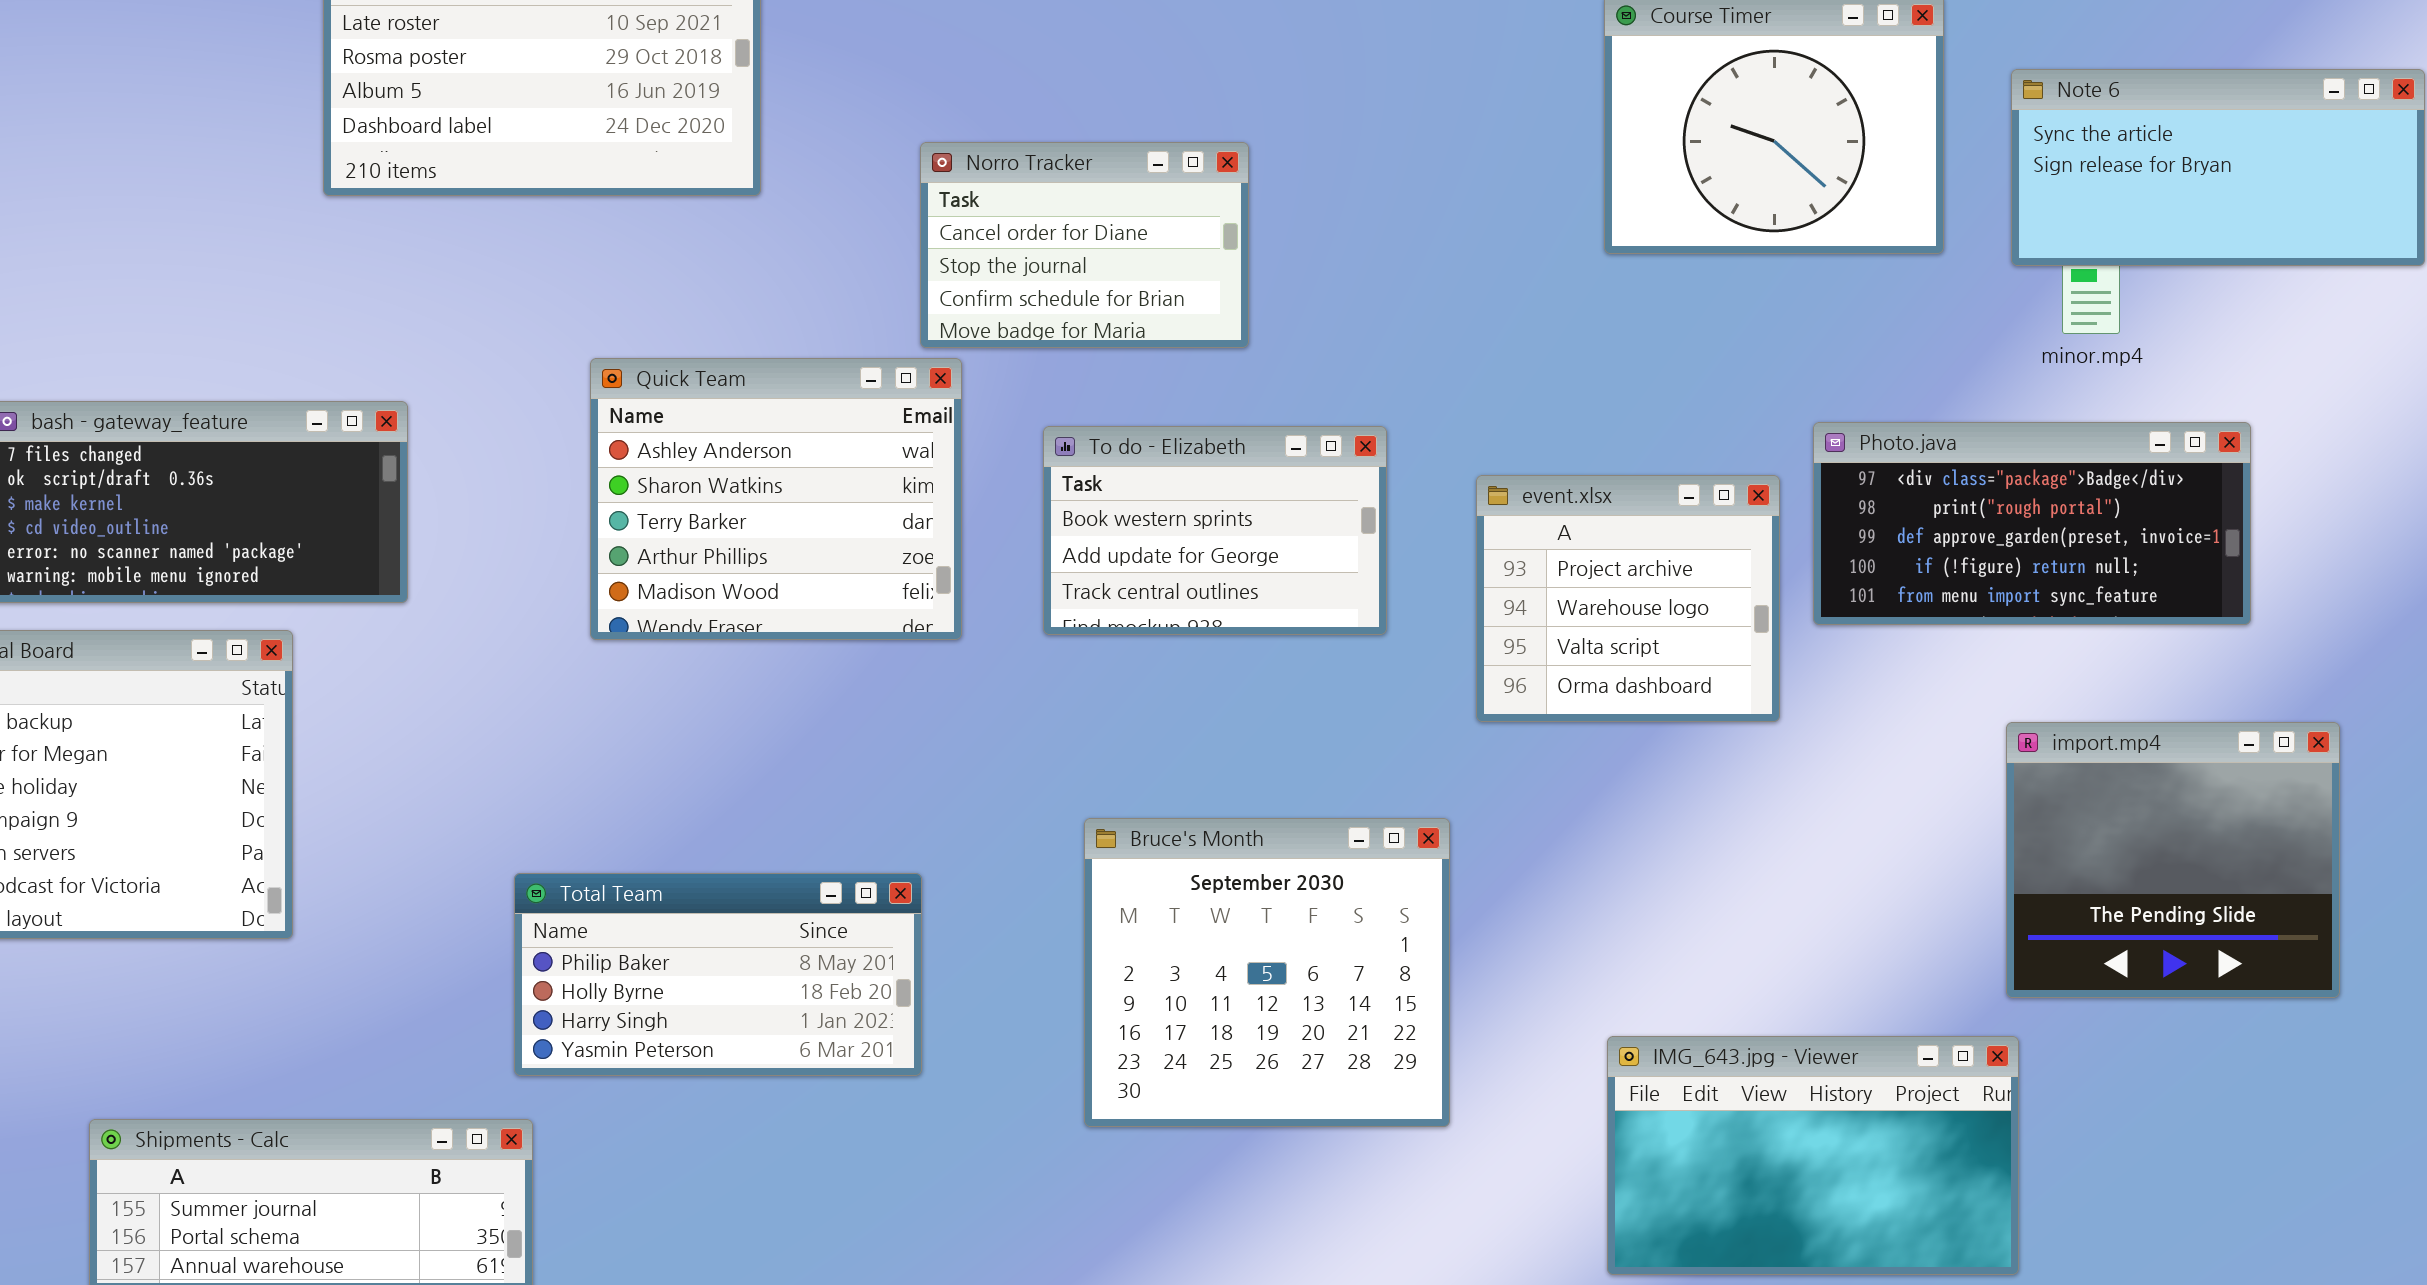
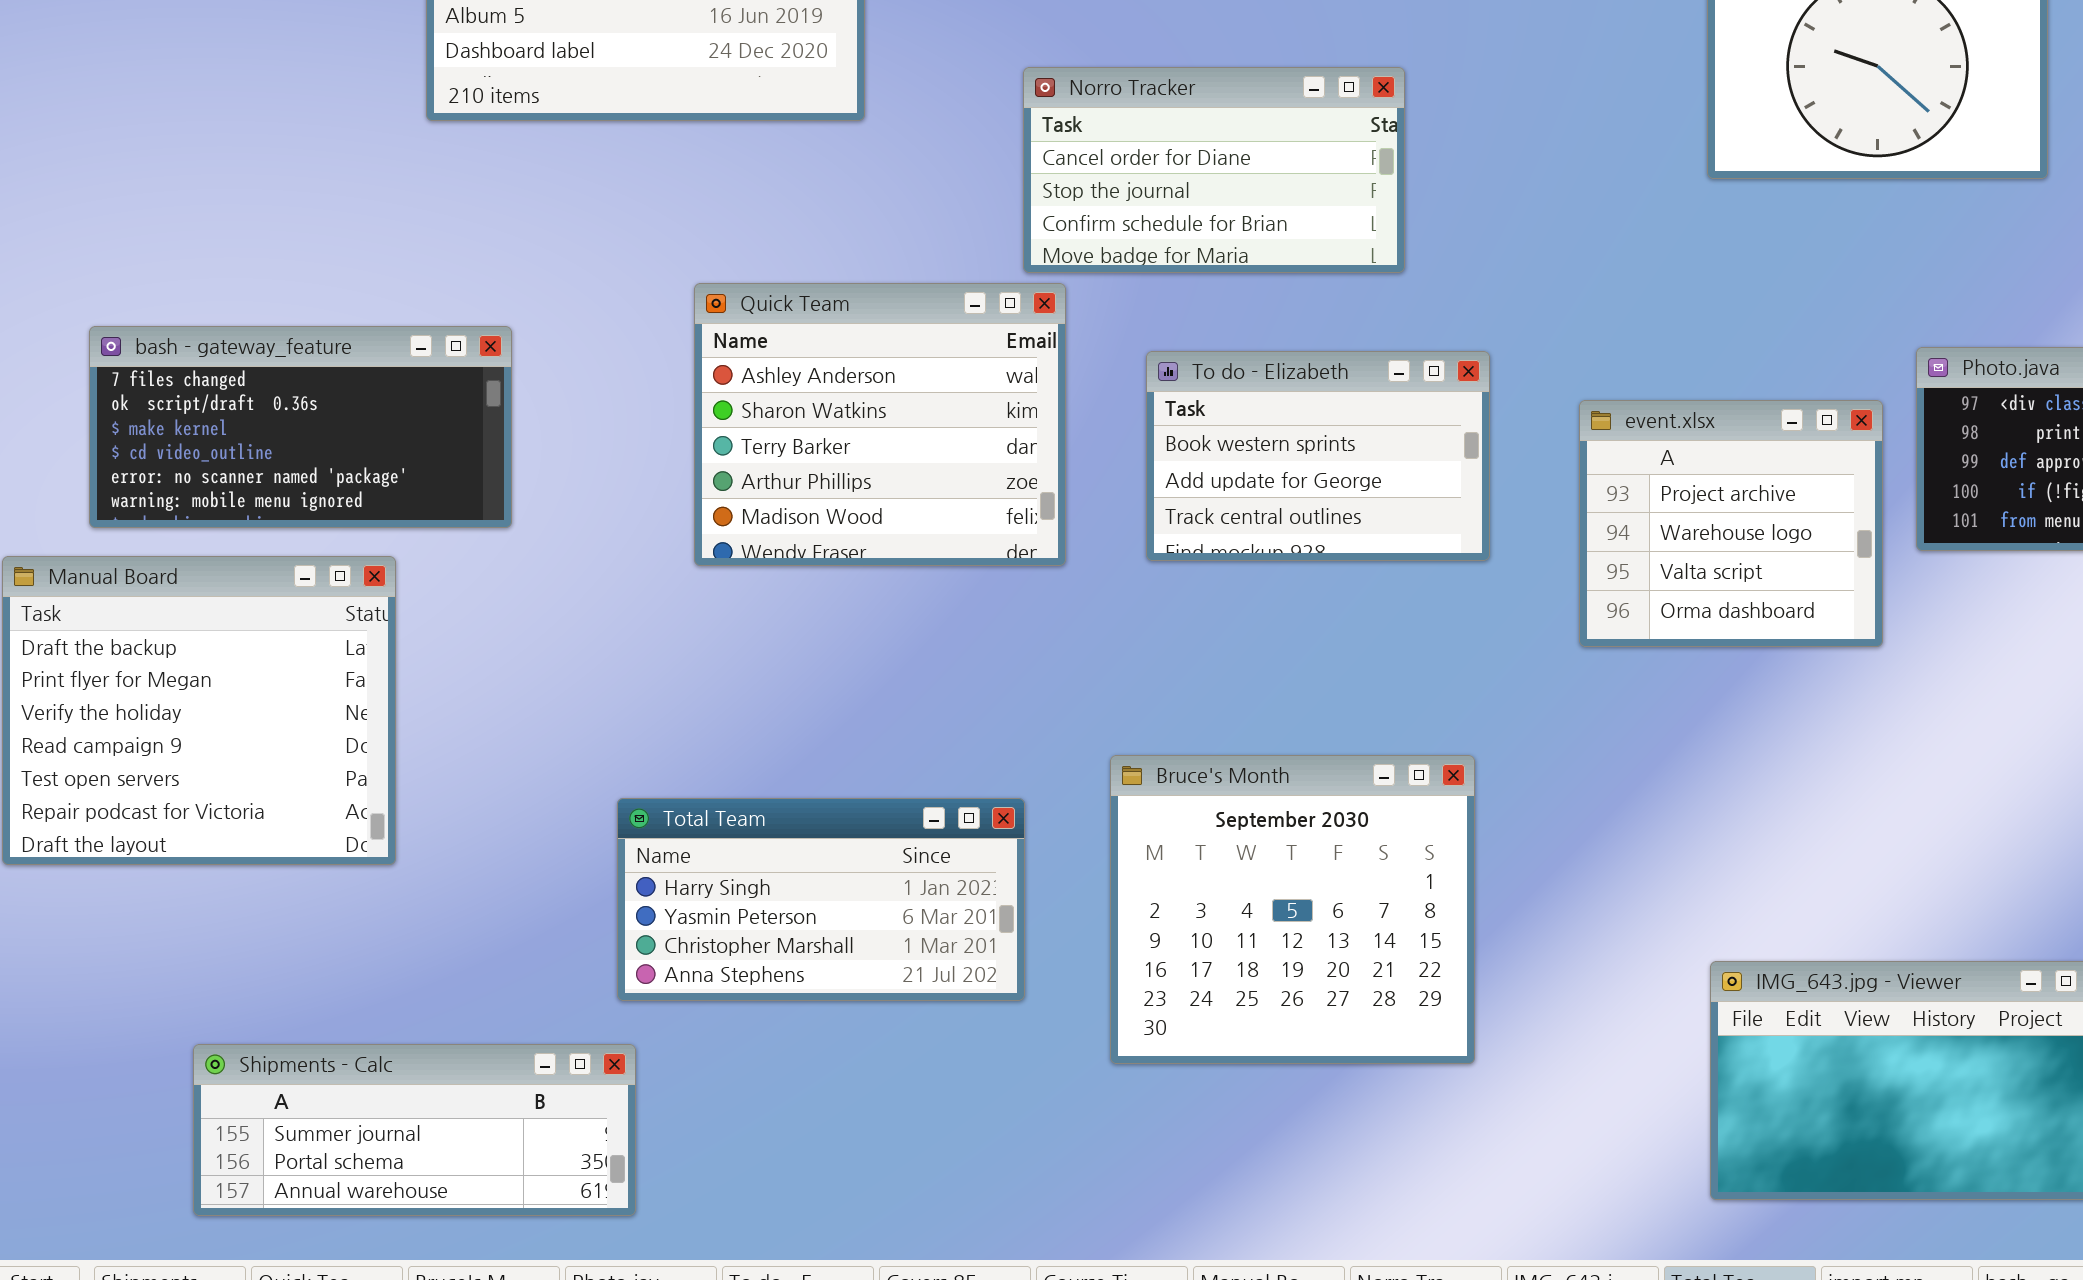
Norro Tracker: [920,142,1249,348] -> [1023,67,1405,273], resized
Bruce's Month: [1084,818,1450,1127] -> [1110,755,1475,1064], moved
Total Team: [514,873,922,1076] -> [617,798,1025,1001], scrolled down 2 rows

